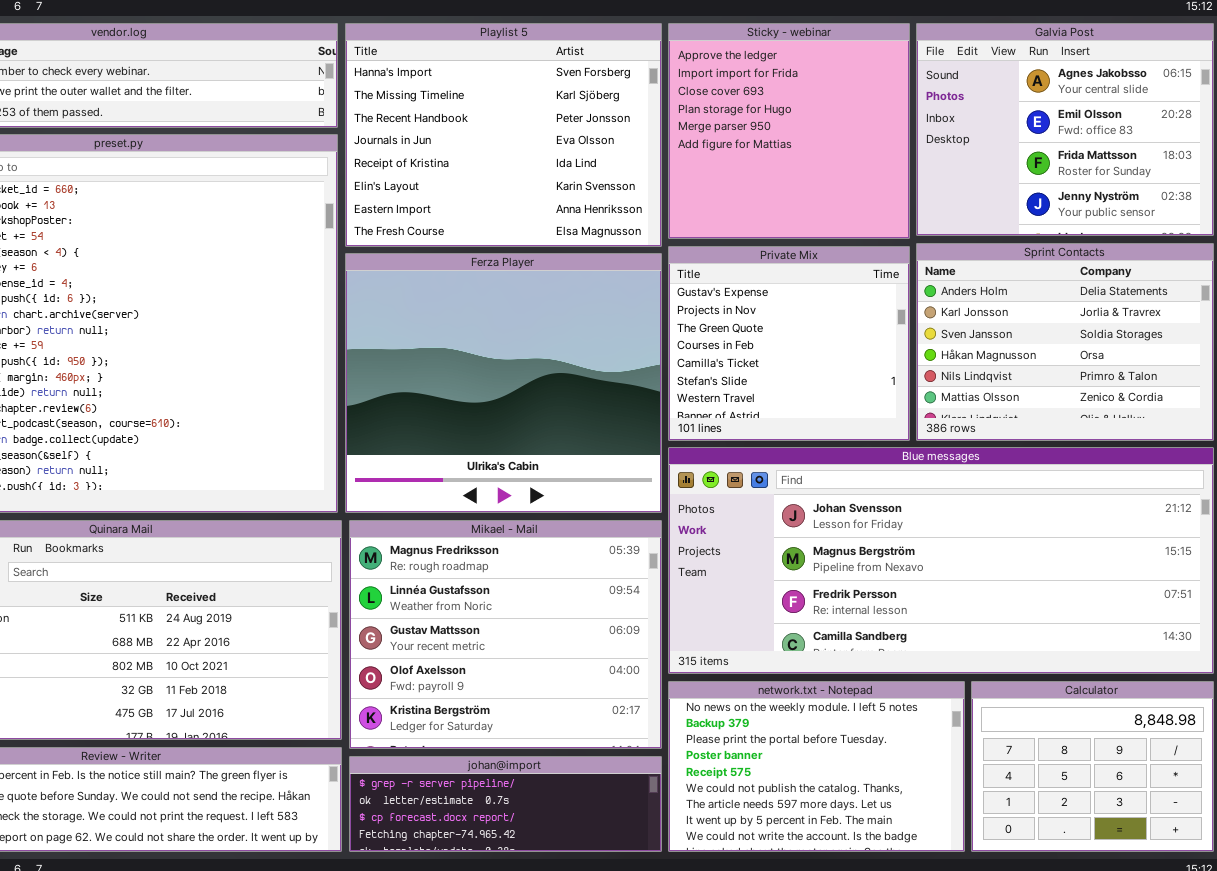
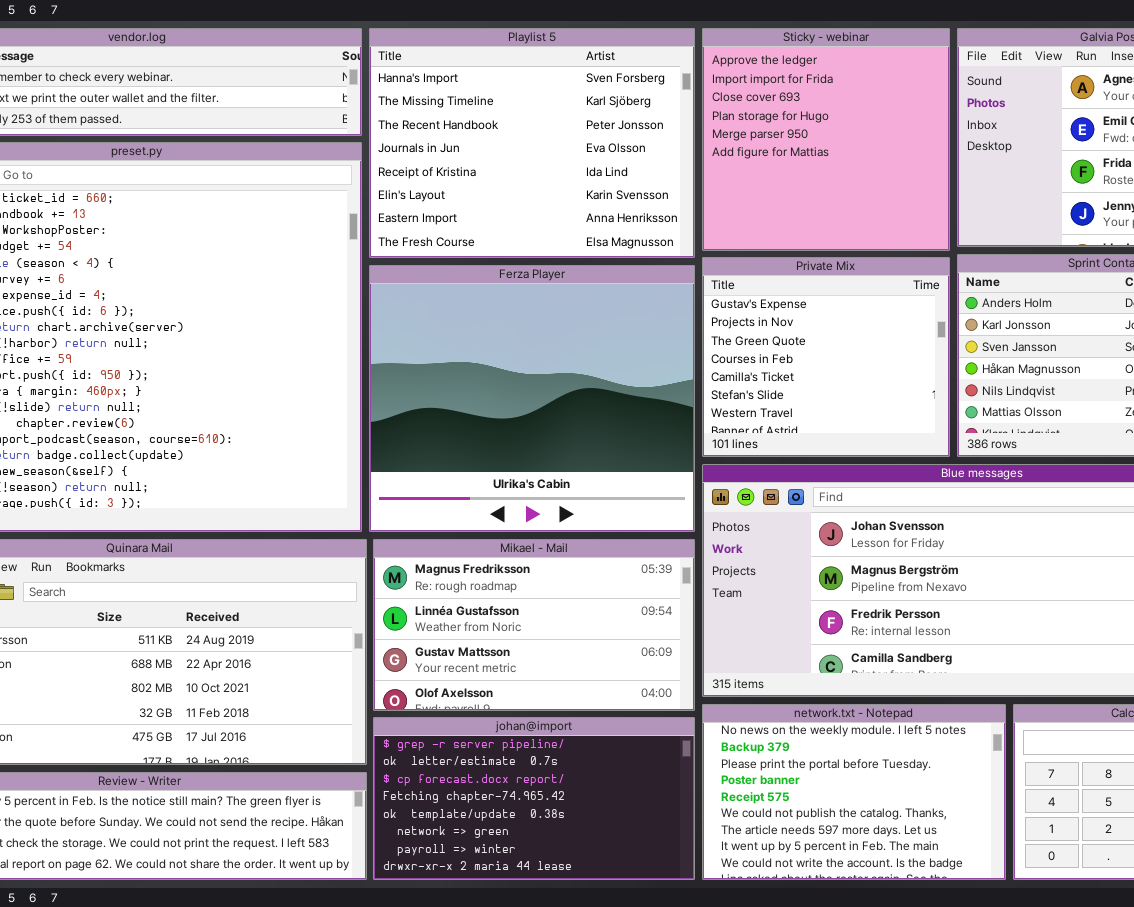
Mikael - Mail: [349,520,662,749] -> [373,539,695,711], resized
johan@import: [349,756,662,852] -> [373,717,695,880], resized

